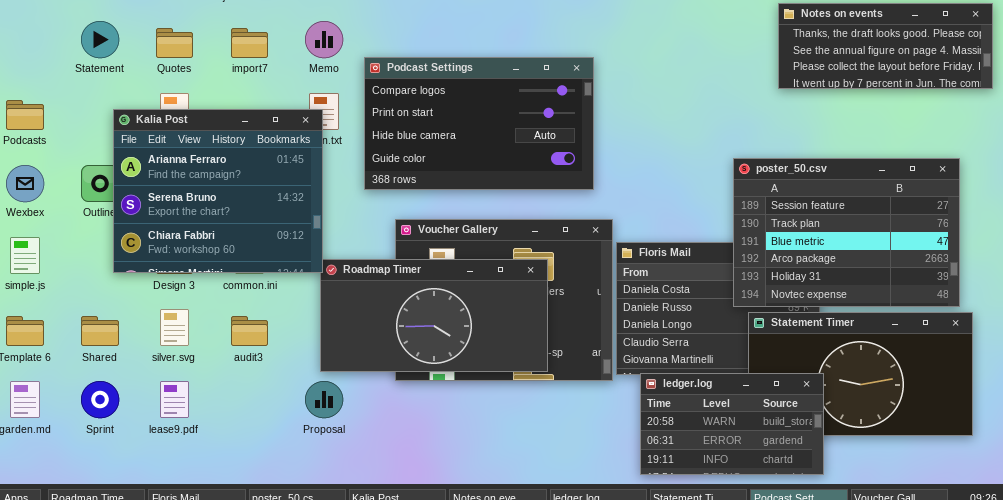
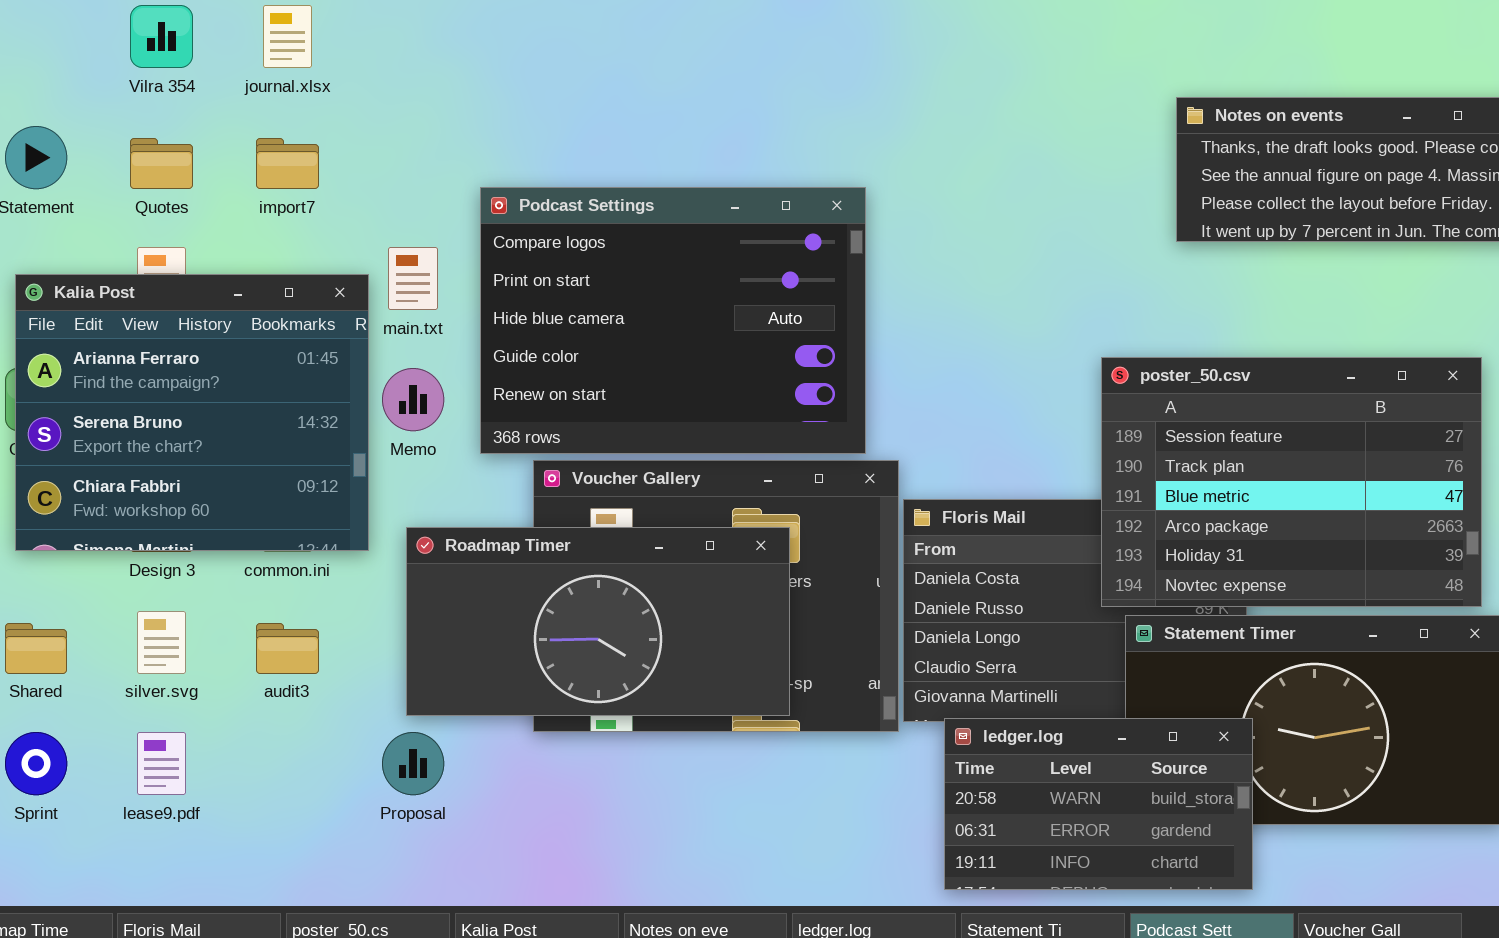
Memo: [305,21,343,58] -> [382,368,444,431], moved
Podcast Settings: [364,57,594,190] -> [480,187,866,454], resized
Kalia Post: [113,109,323,273] -> [15,274,369,551], moved

